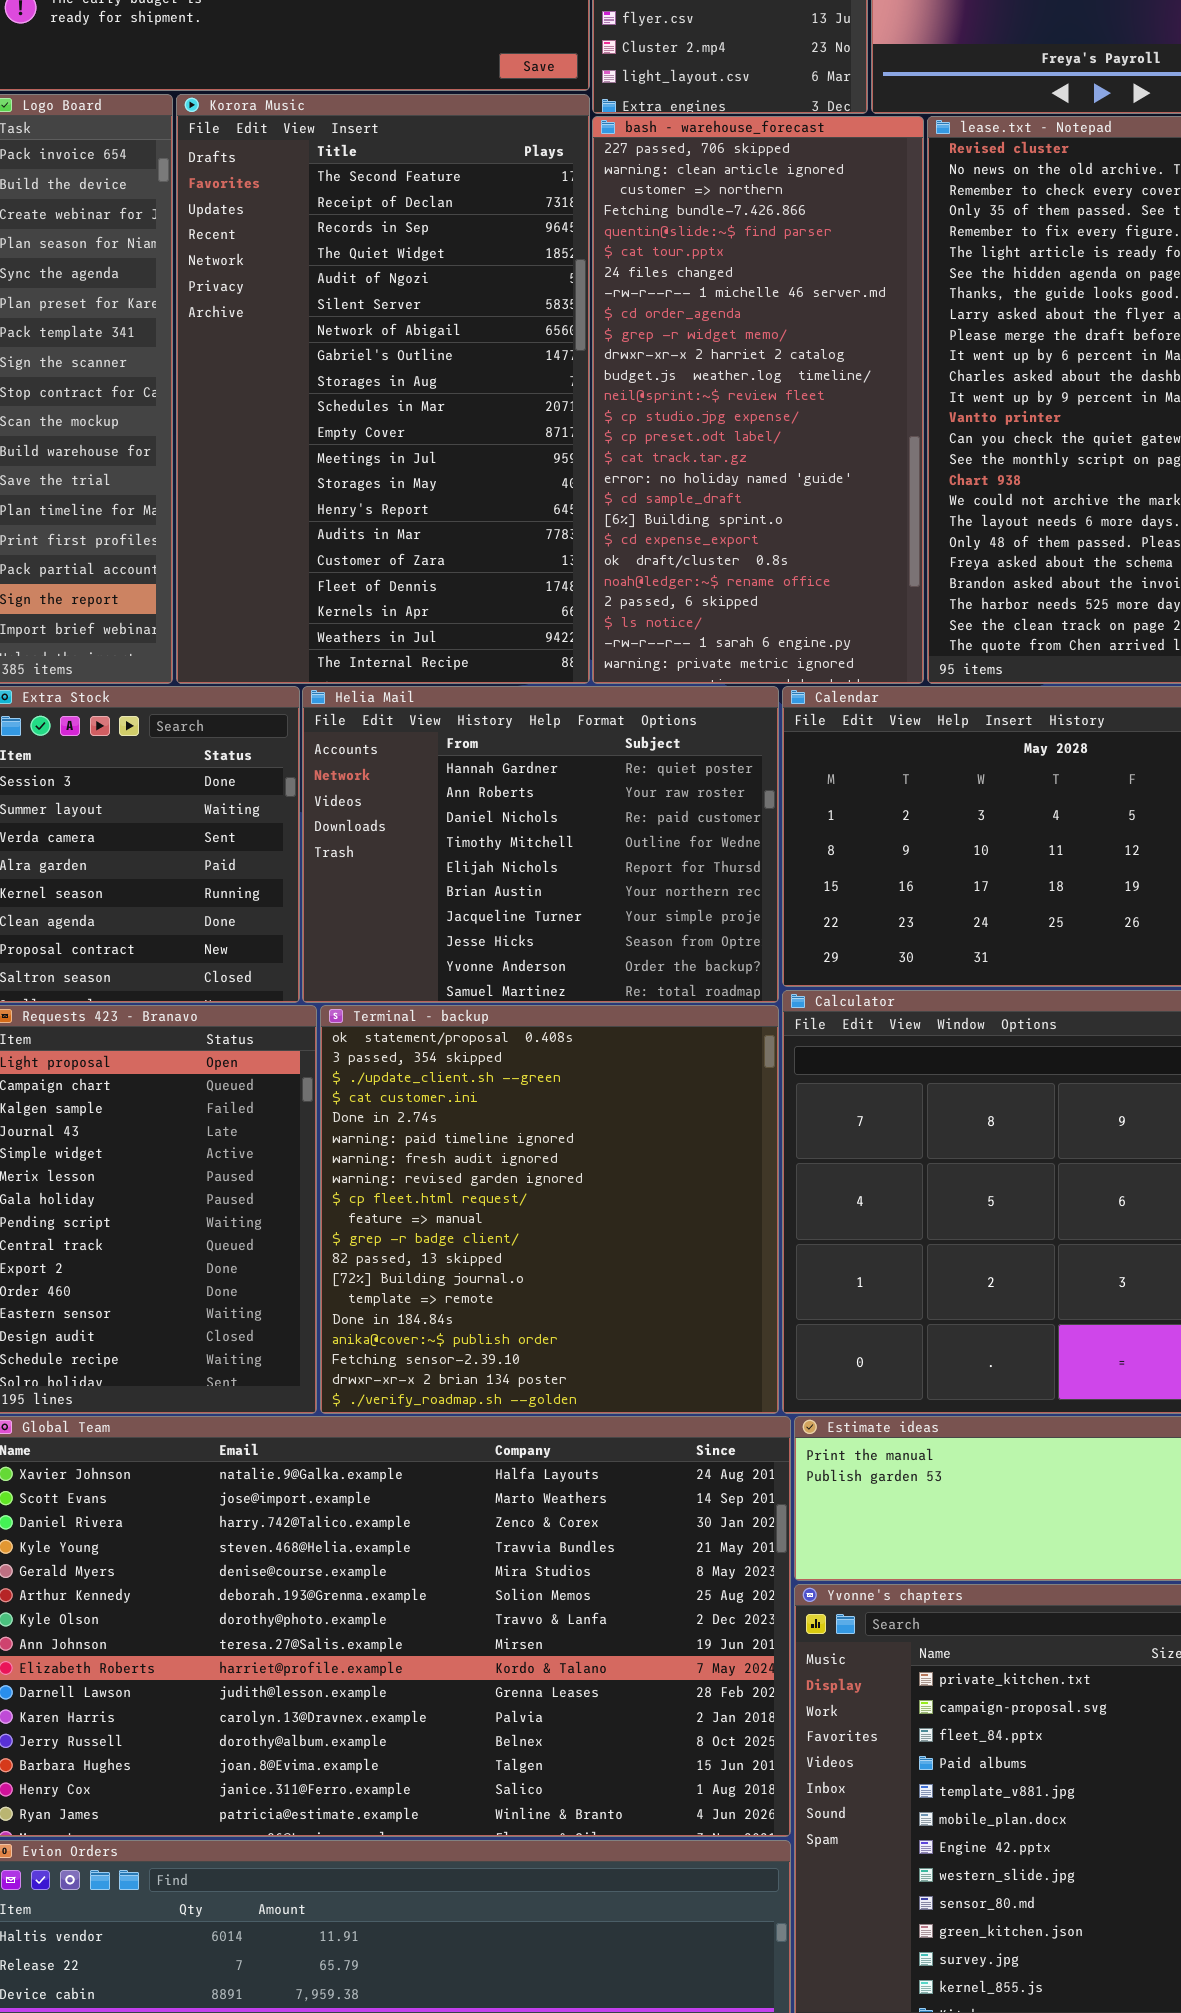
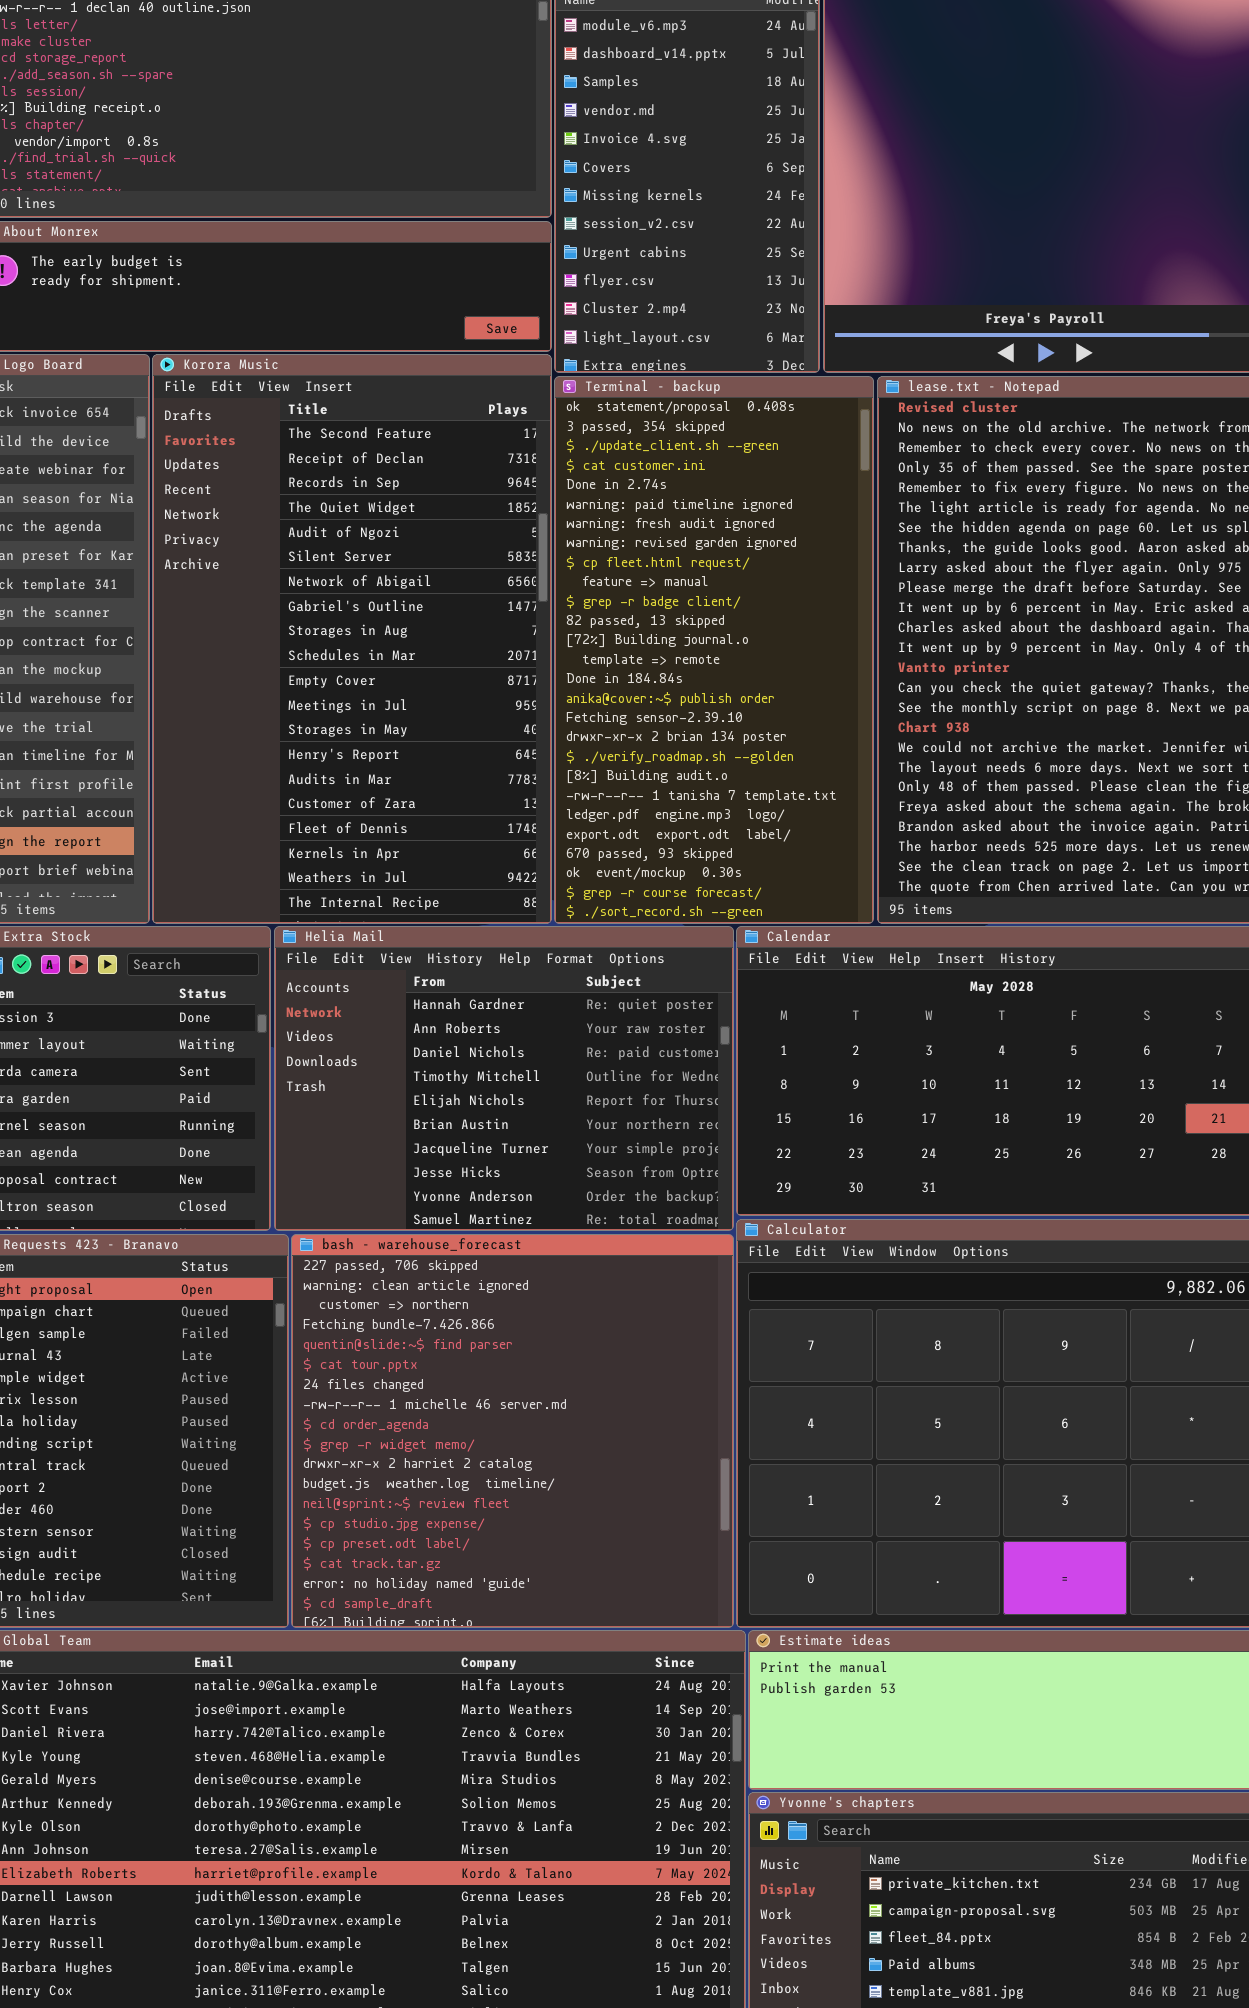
bash - warehouse_forecast: [592,116,924,684] -> [291,1234,734,1628], moved, resized
Terminal - backup: [320,1005,779,1414] -> [554,376,874,924], moved, resized

